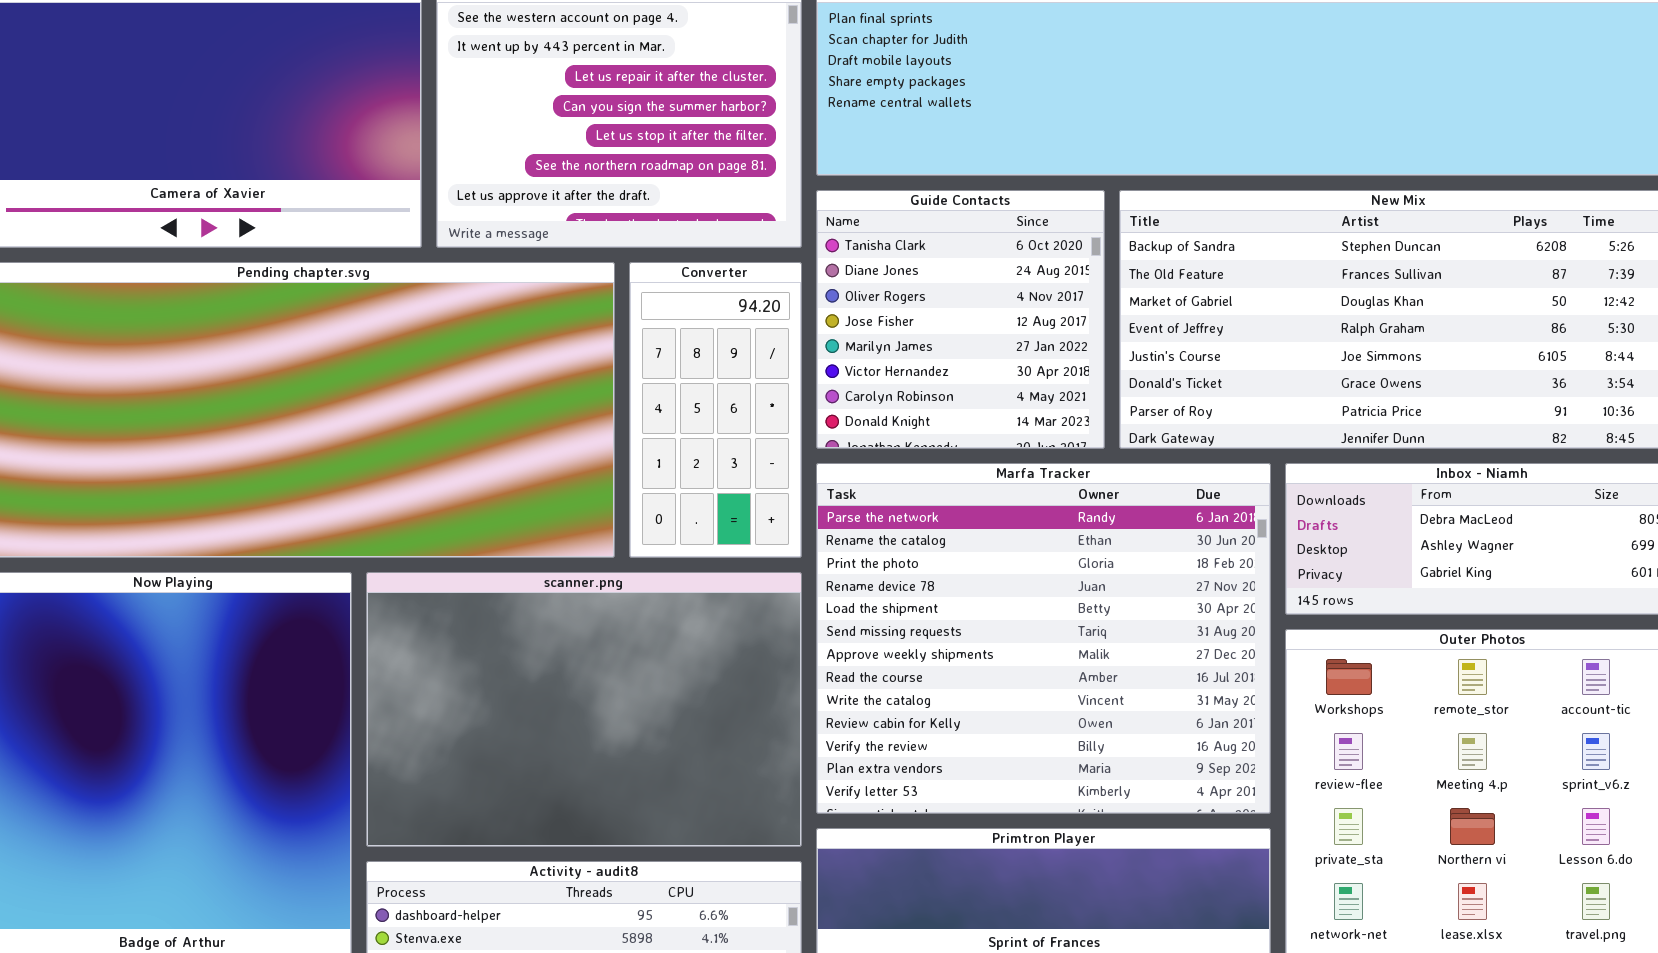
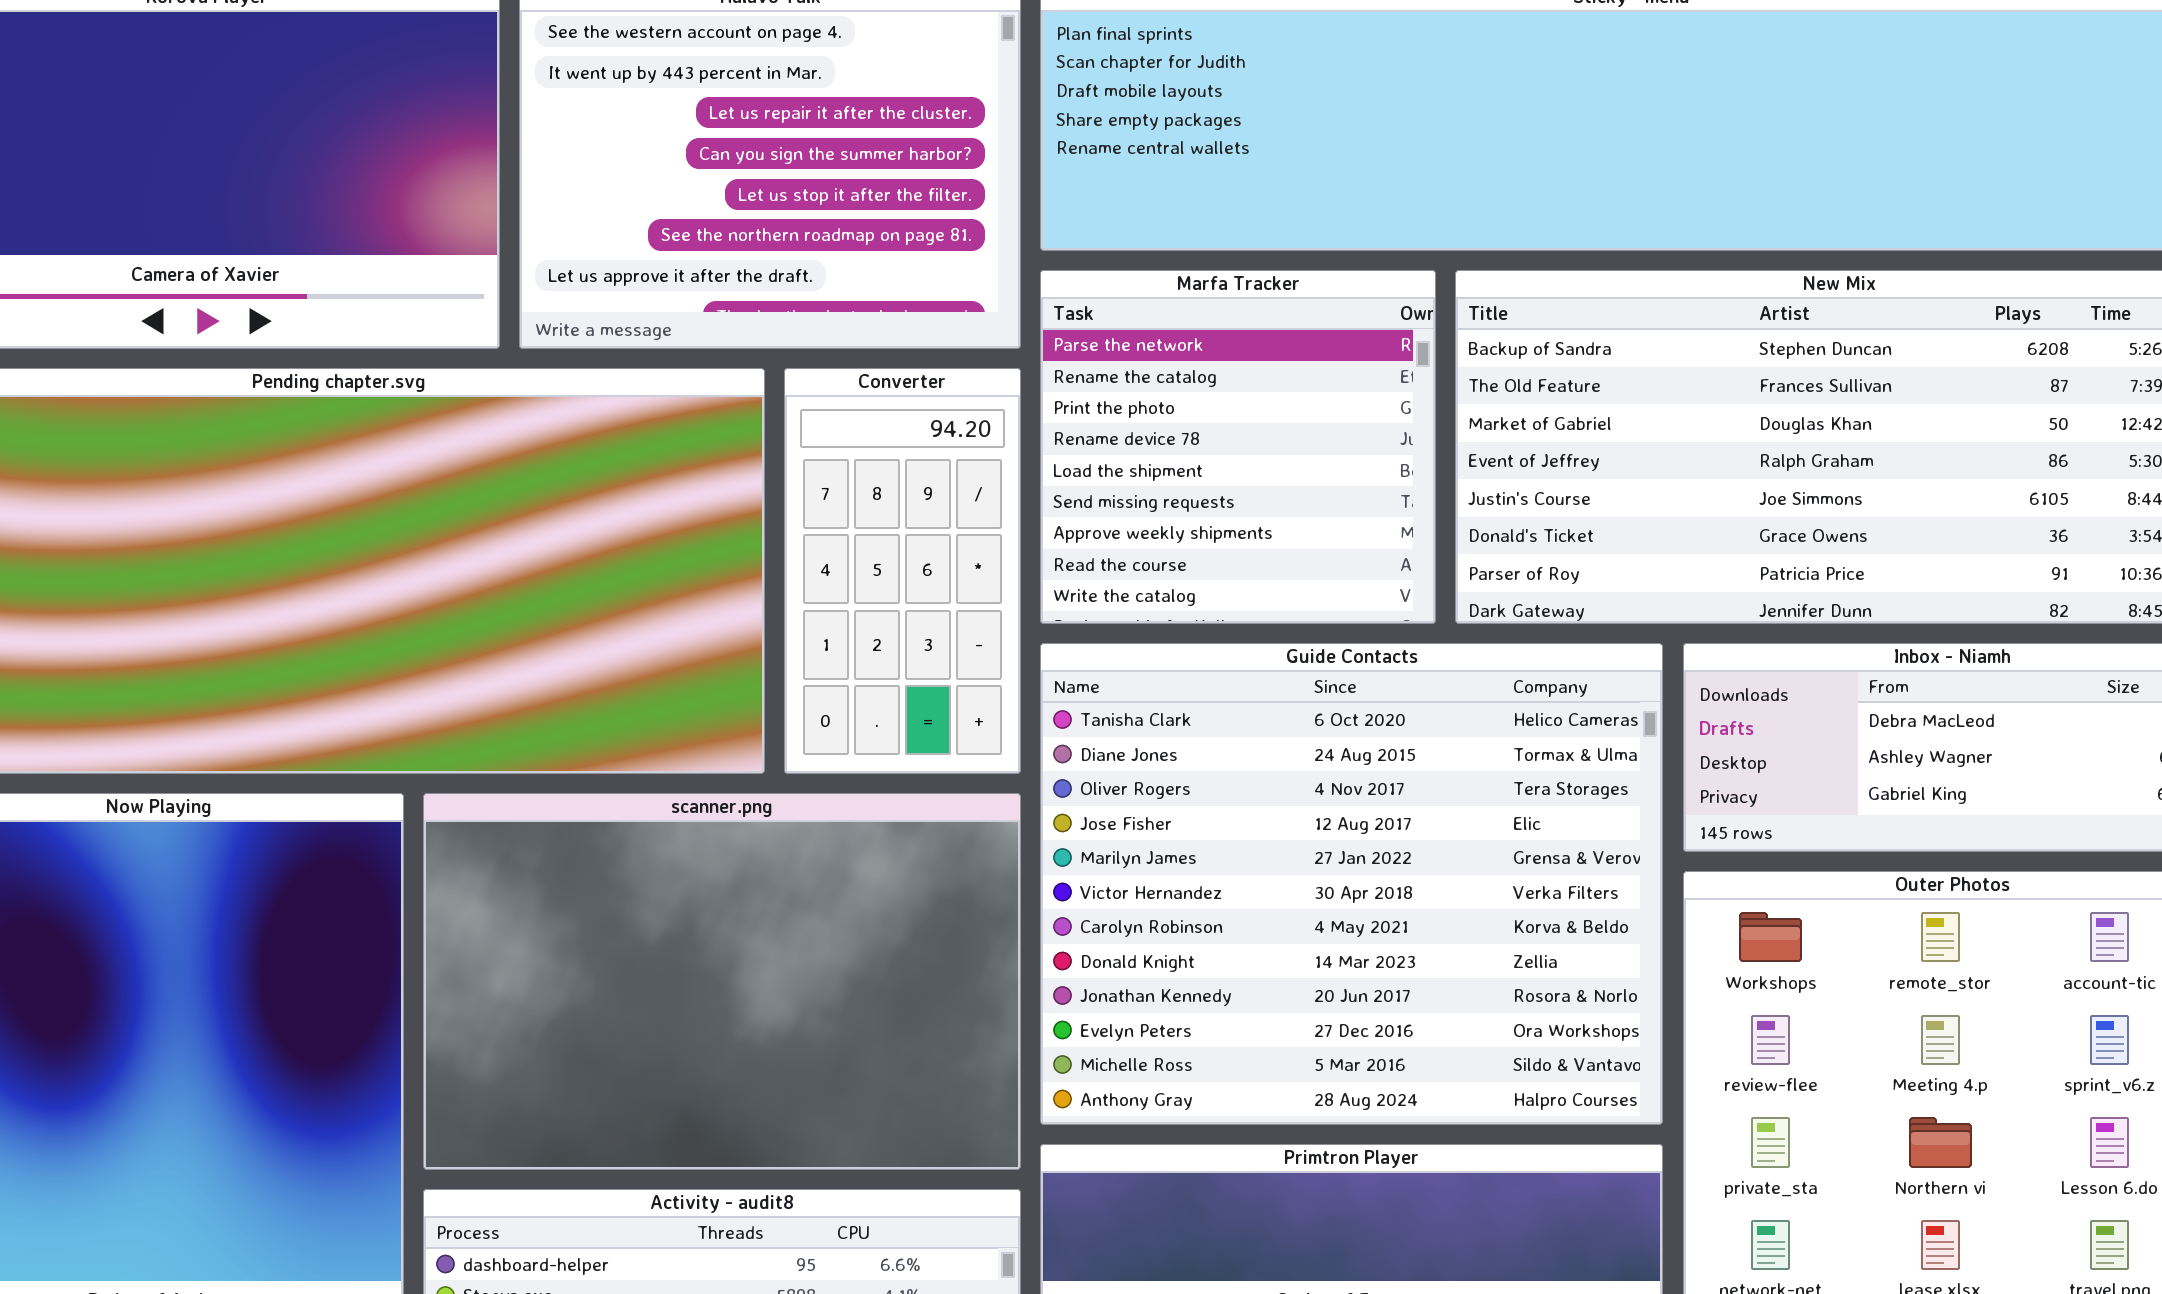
Guide Contacts: [816,190,1105,449] -> [1040,643,1663,1125], moved, resized
Marfa Tracker: [816,463,1271,814] -> [1040,270,1436,624], moved, resized

